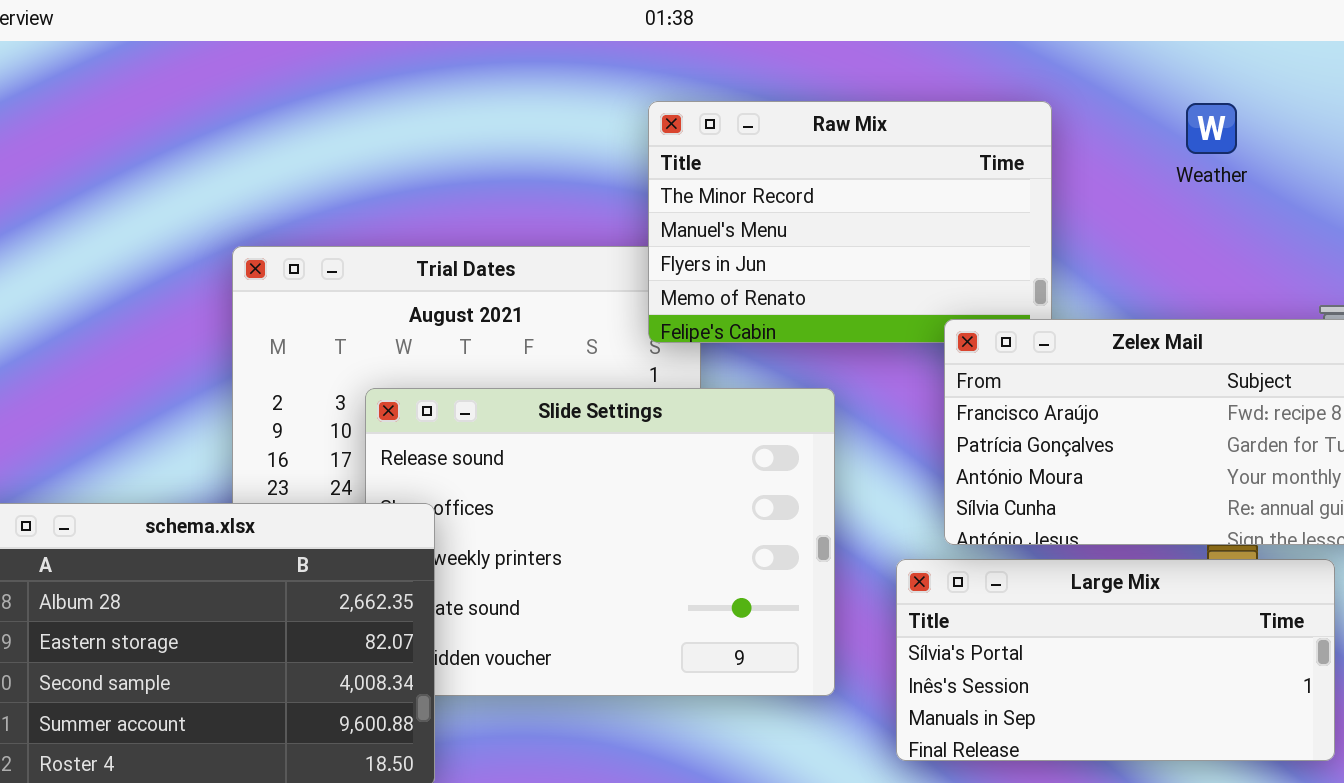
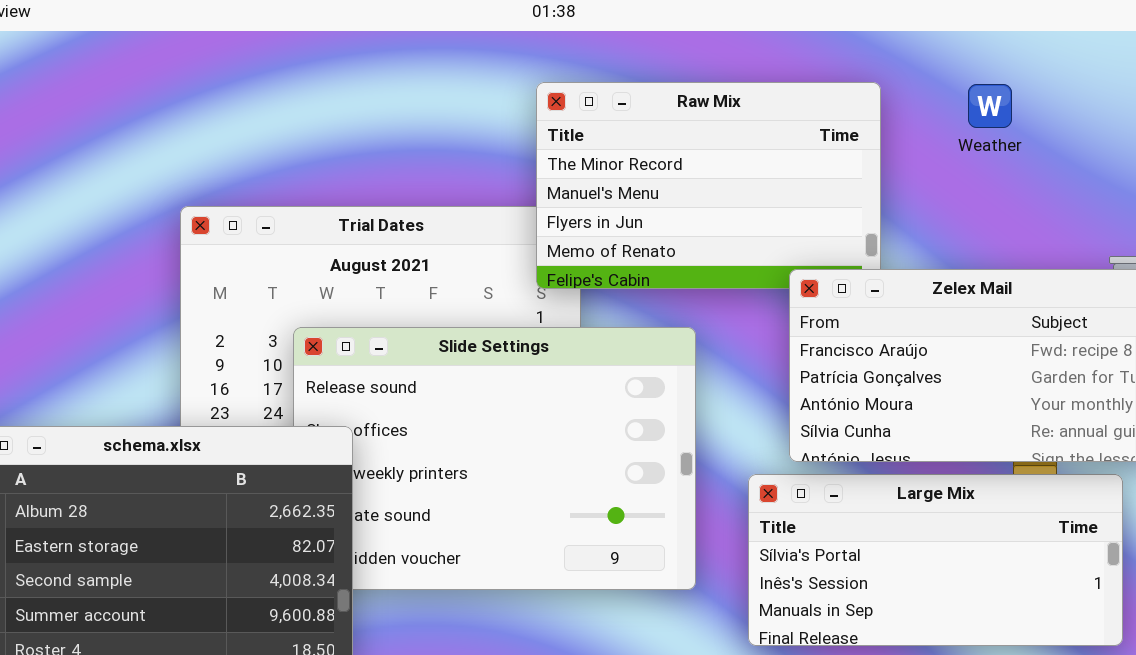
Weather: [1186,103,1237,154] -> [968,84,1012,128], moved

